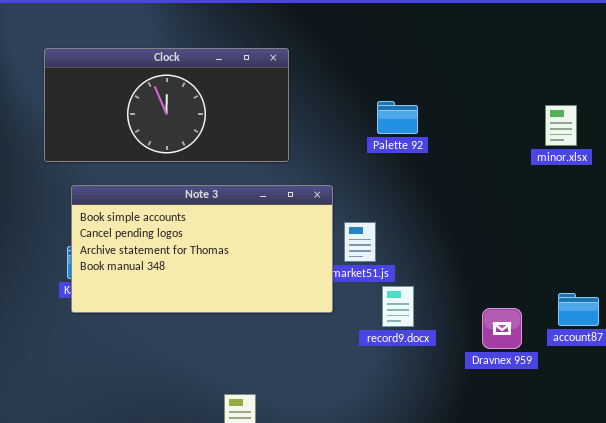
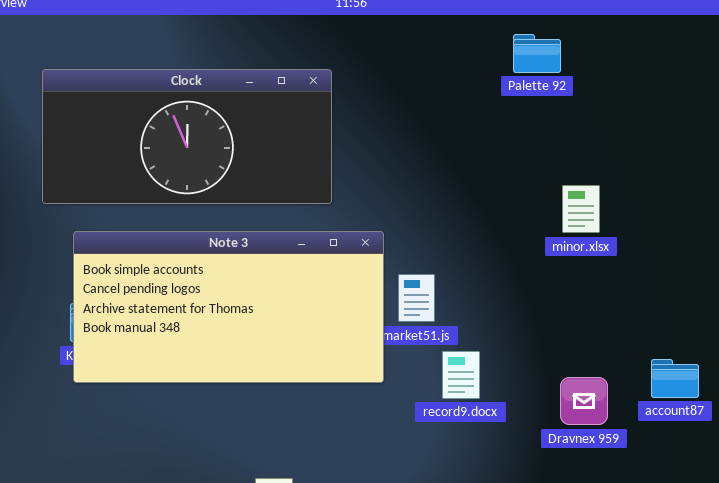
Palette 92: [377,101,418,134] -> [513,34,561,73], moved
minor.xlsx: [545,105,577,146] -> [562,185,600,233], moved

